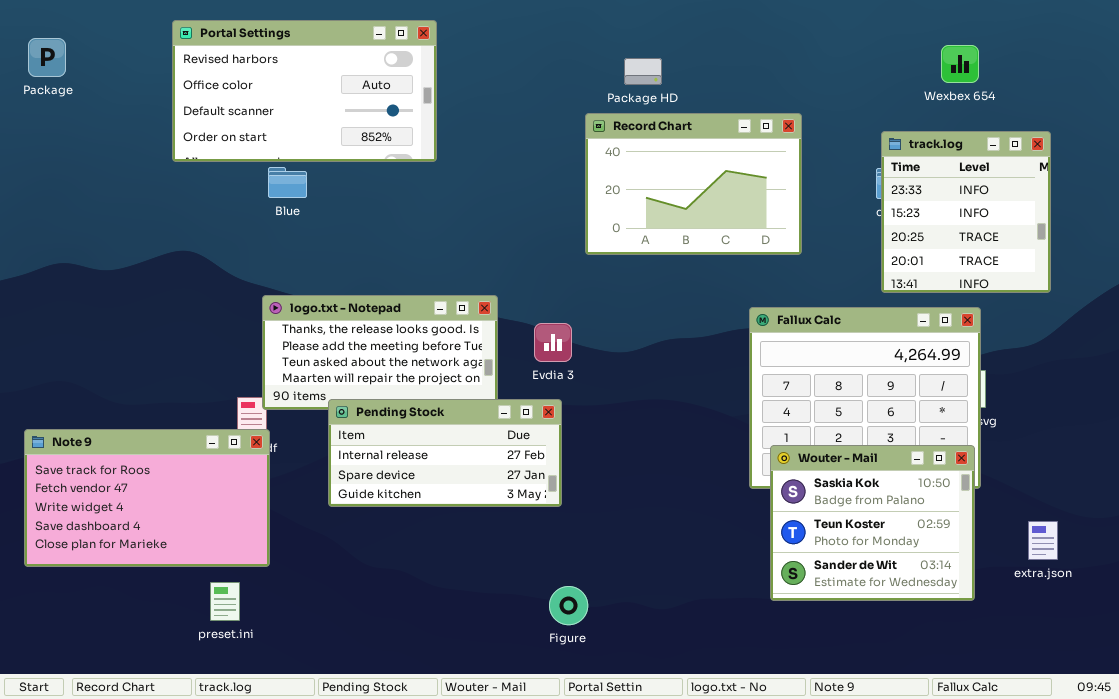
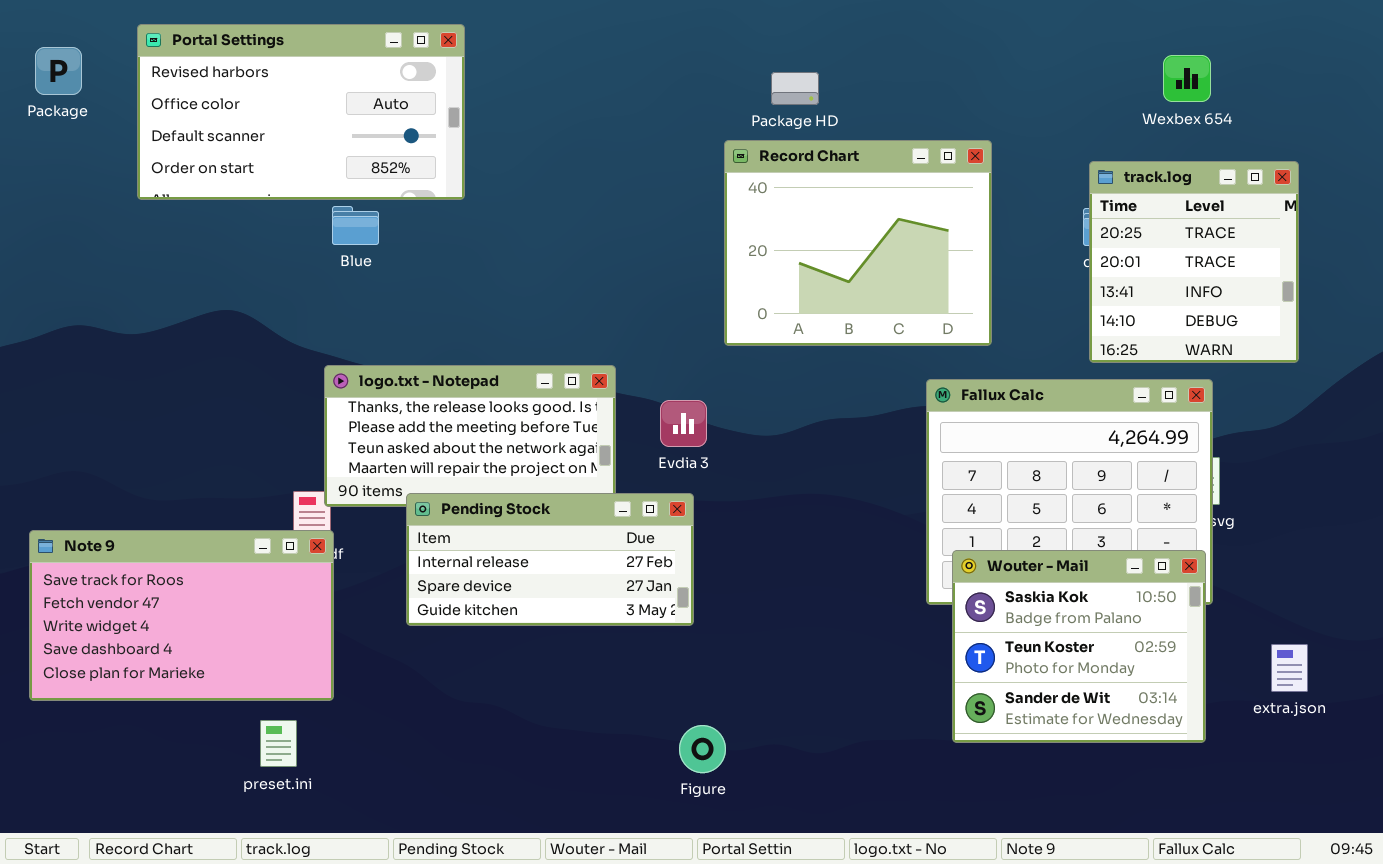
Portal Settings: [172,20,437,162] -> [137,24,465,200], moved
Record Chart: [585,113,802,255] -> [724,140,992,346], resized
track.log: [881,131,1051,293] -> [1089,161,1299,363], scrolled down 2 rows

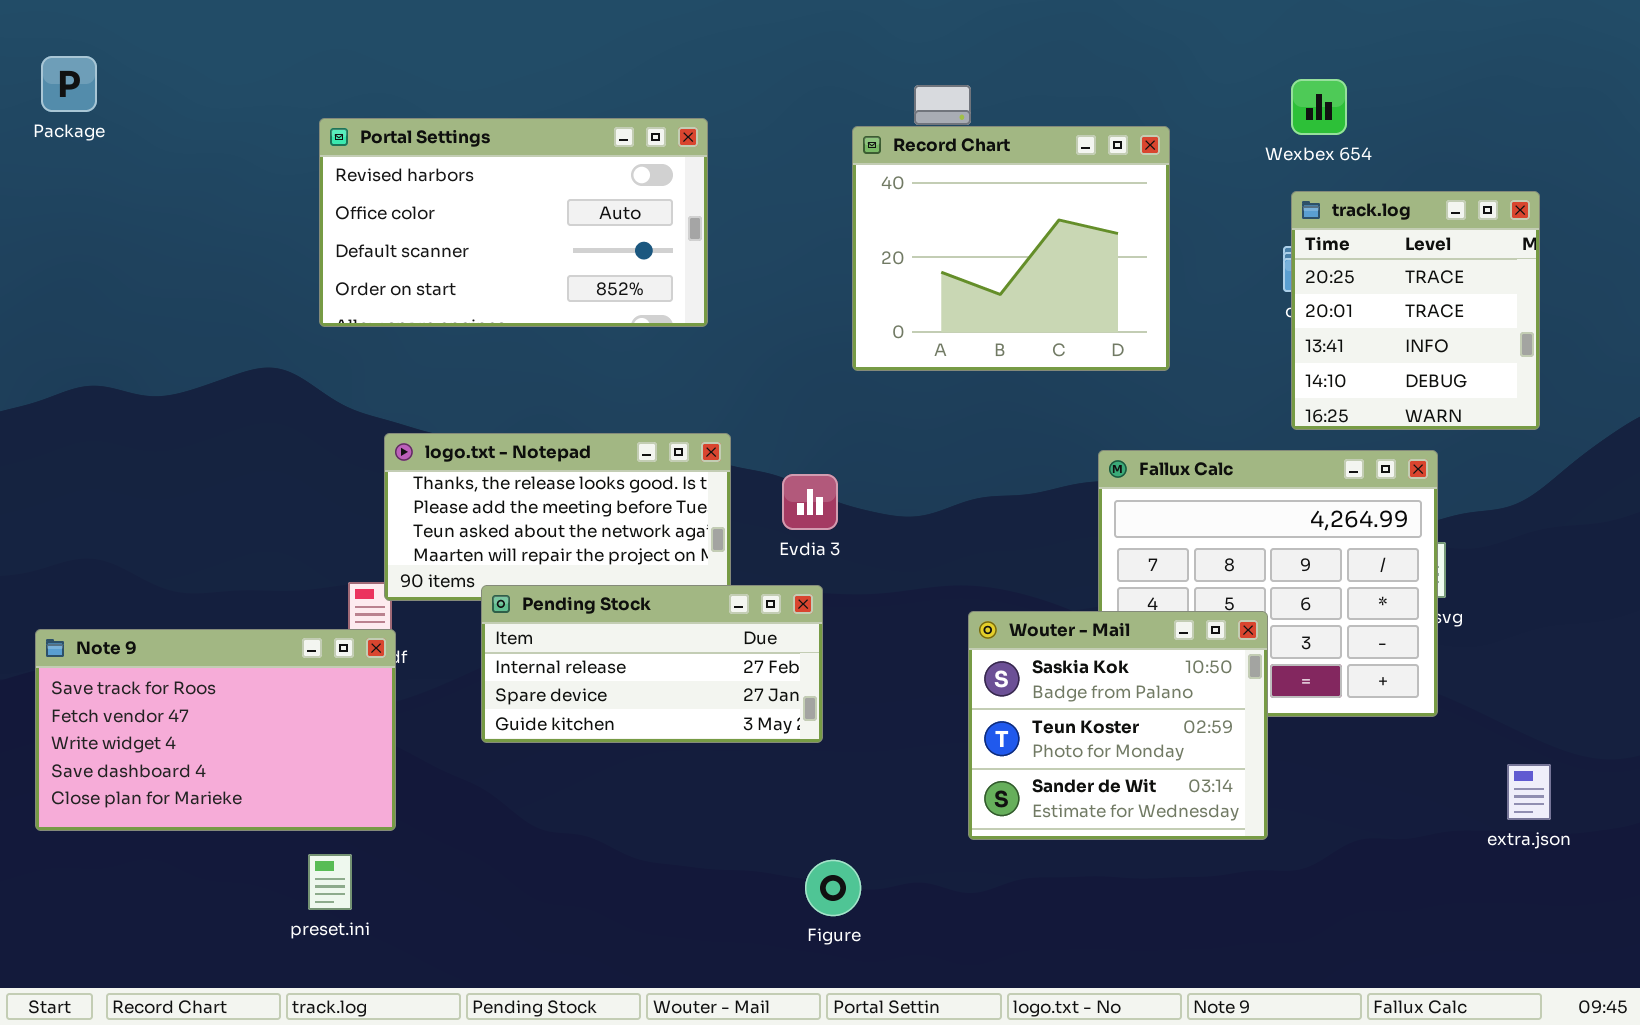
Portal Settings: [137,24,465,200] -> [319,118,708,327], moved
Wexbex 654: [1163,55,1211,102] -> [1291,79,1347,135], moved
Record Chart: [724,140,992,346] -> [852,126,1170,371], moved
Wouter - Mail: [952,550,1206,743] -> [968,611,1268,840], moved

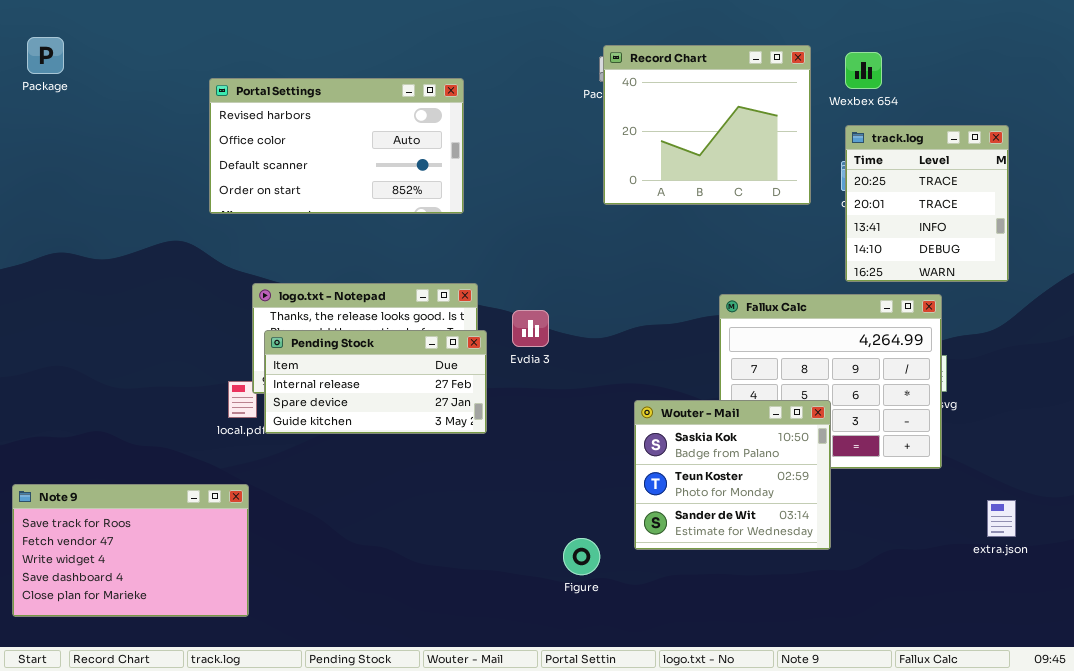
Record Chart: [852,126,1170,371] -> [603,45,811,205], moved
Pending Stock: [481,585,823,743] -> [264,330,487,434], moved
Note 9: [35,629,396,831] -> [12,484,249,617], moved
Figure: [805,860,861,916] -> [563,538,600,575], moved

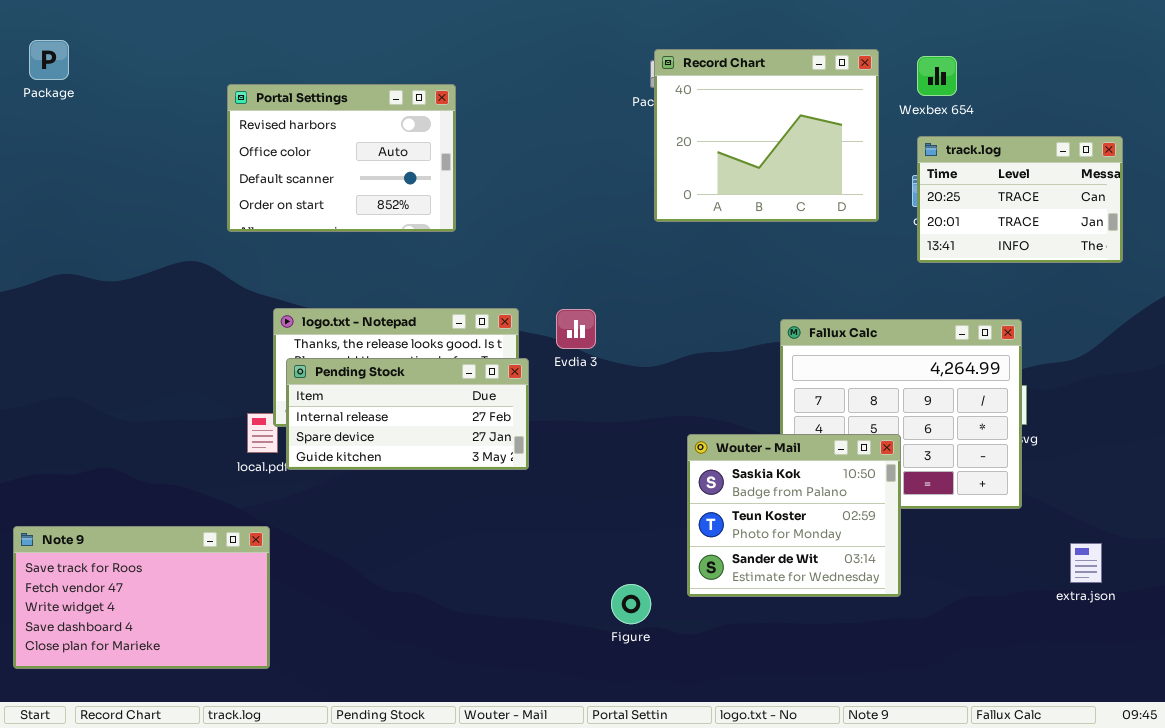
Portal Settings: [209,78,464,214] -> [227,84,456,232], resized
track.log: [845,125,1009,282] -> [917,136,1123,263], resized
Evdia 3: [512,310,549,347] -> [556,309,596,349], moved

